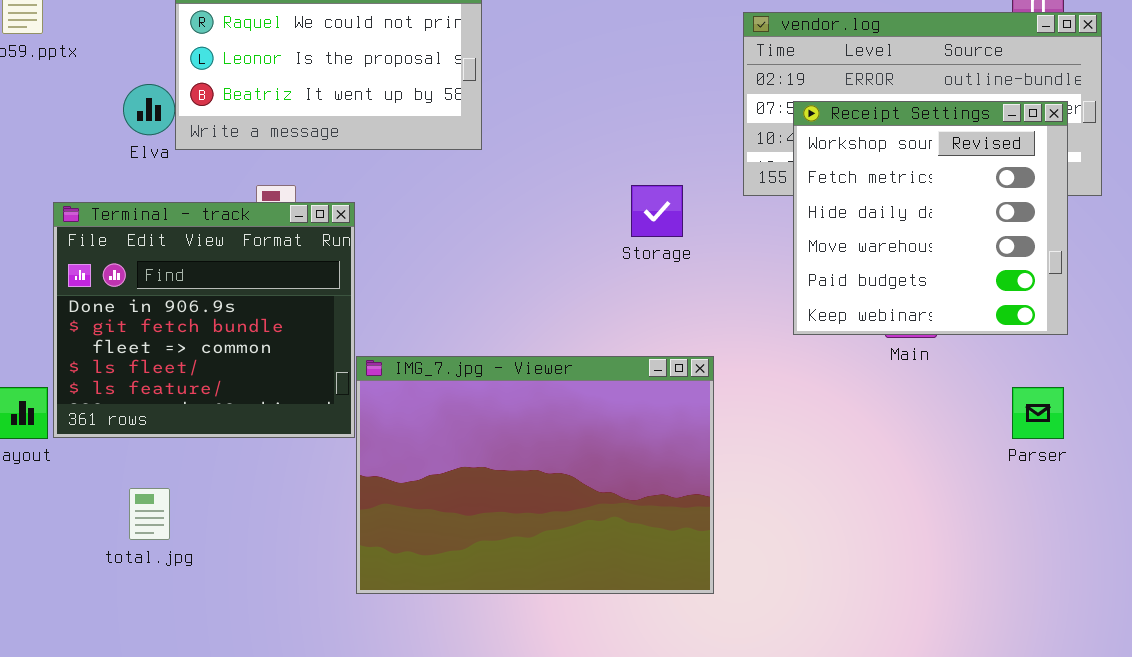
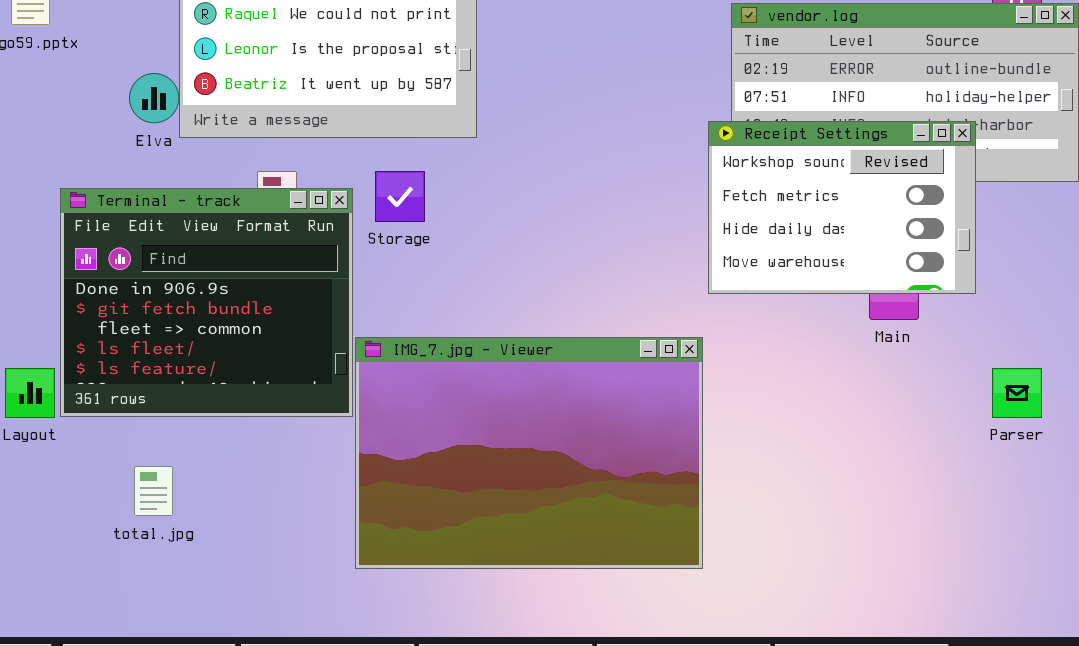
Receipt Settings: [793,101,1068,335] -> [708,121,976,294], moved, resized
Storage: [631,185,683,237] -> [375,171,425,222], moved

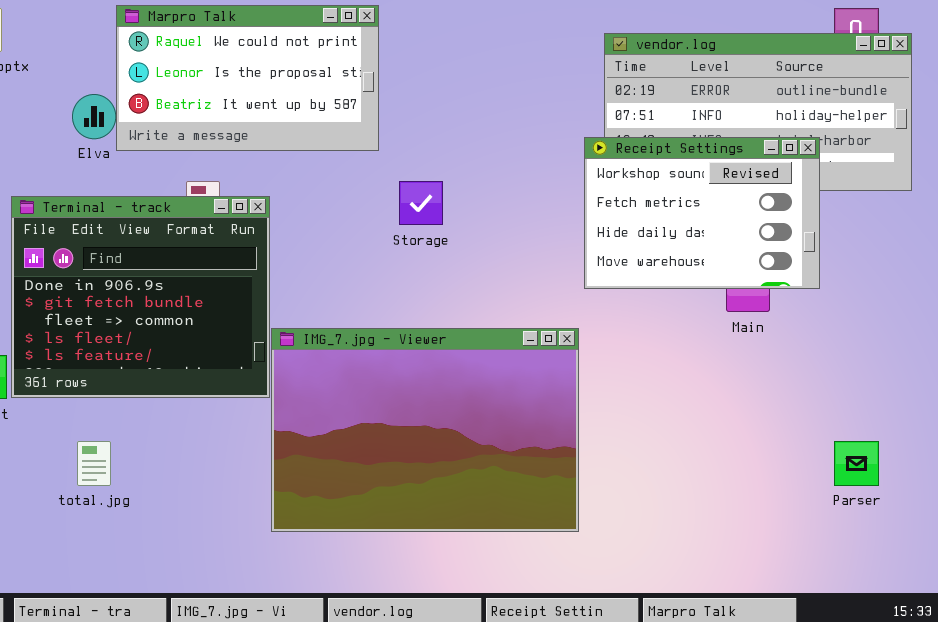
Storage: [375,171,425,222] -> [399,181,443,225], moved
Parser: [992,368,1042,418] -> [834,441,879,486], moved

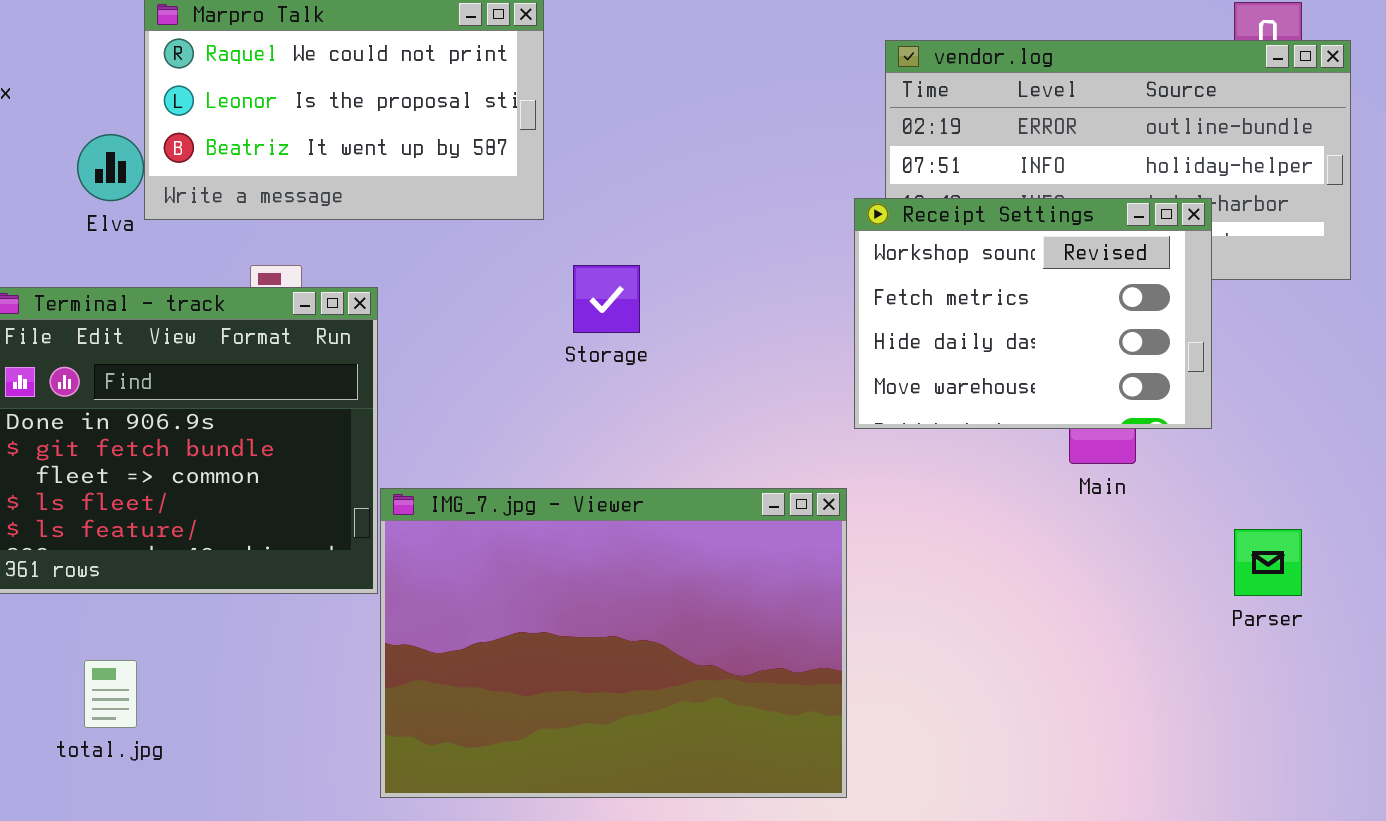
Parser: [834,441,879,486] -> [1234,529,1302,596], moved

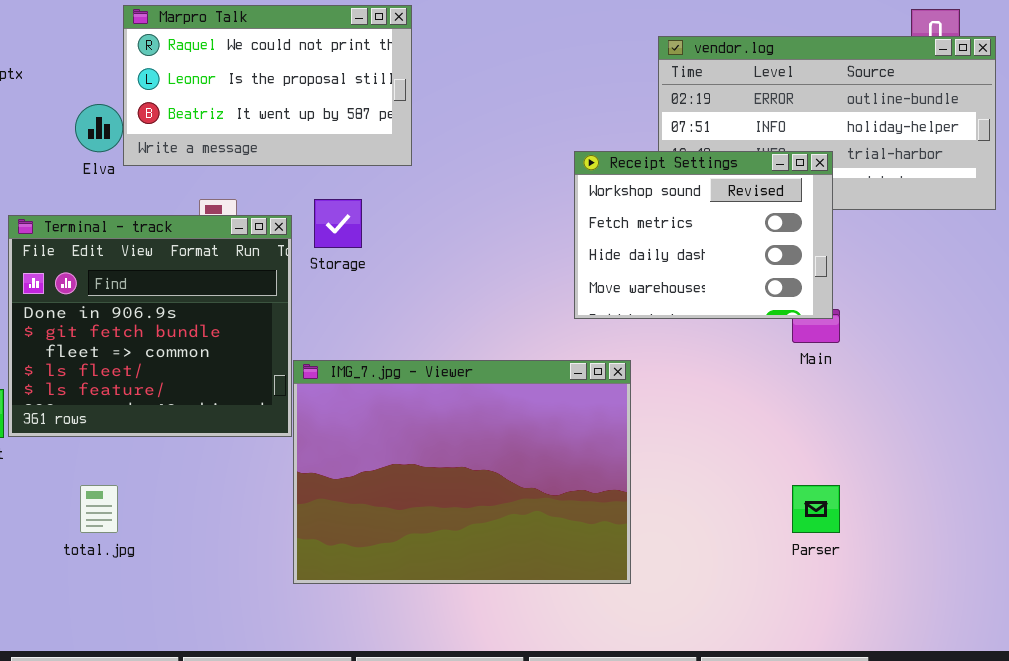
Receipt Settings: [854,198,1212,429] -> [574,151,833,319], moved
Storage: [573,265,640,333] -> [314,199,362,248], moved
Parser: [1234,529,1302,596] -> [792,485,840,533], moved

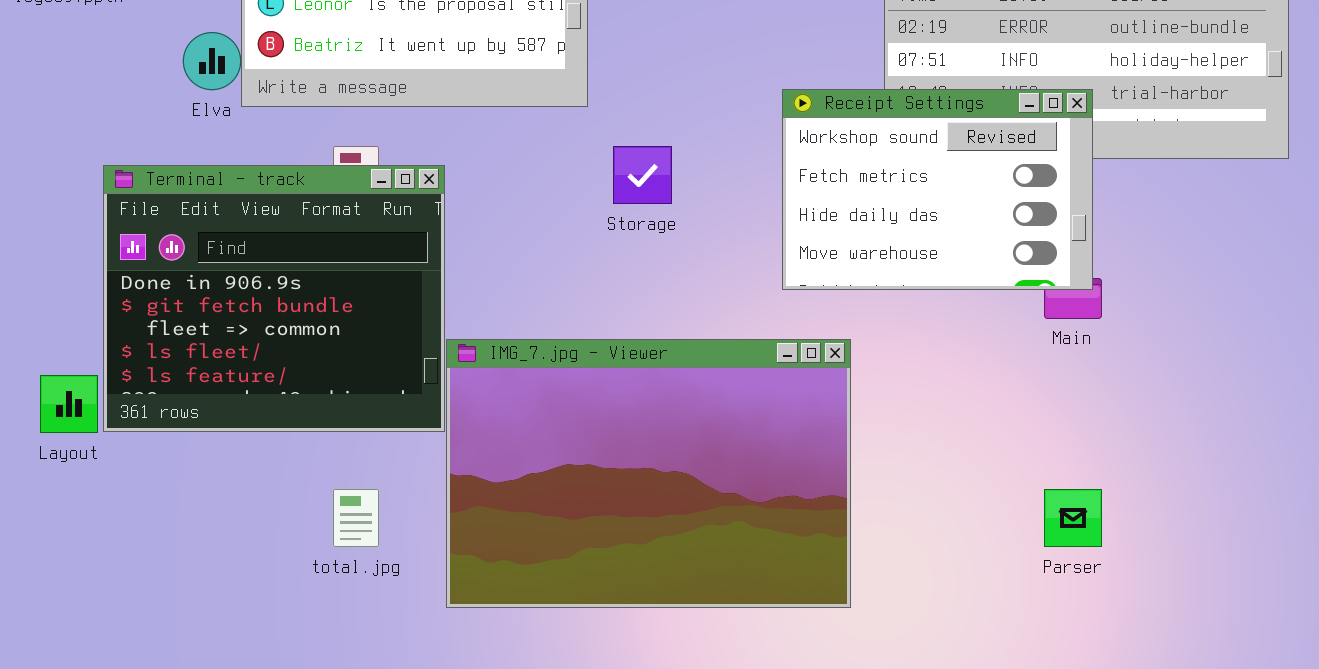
Storage: [314,199,362,248] -> [613,146,672,204], moved
total.jpg: [80,485,118,533] -> [333,489,379,547], moved

